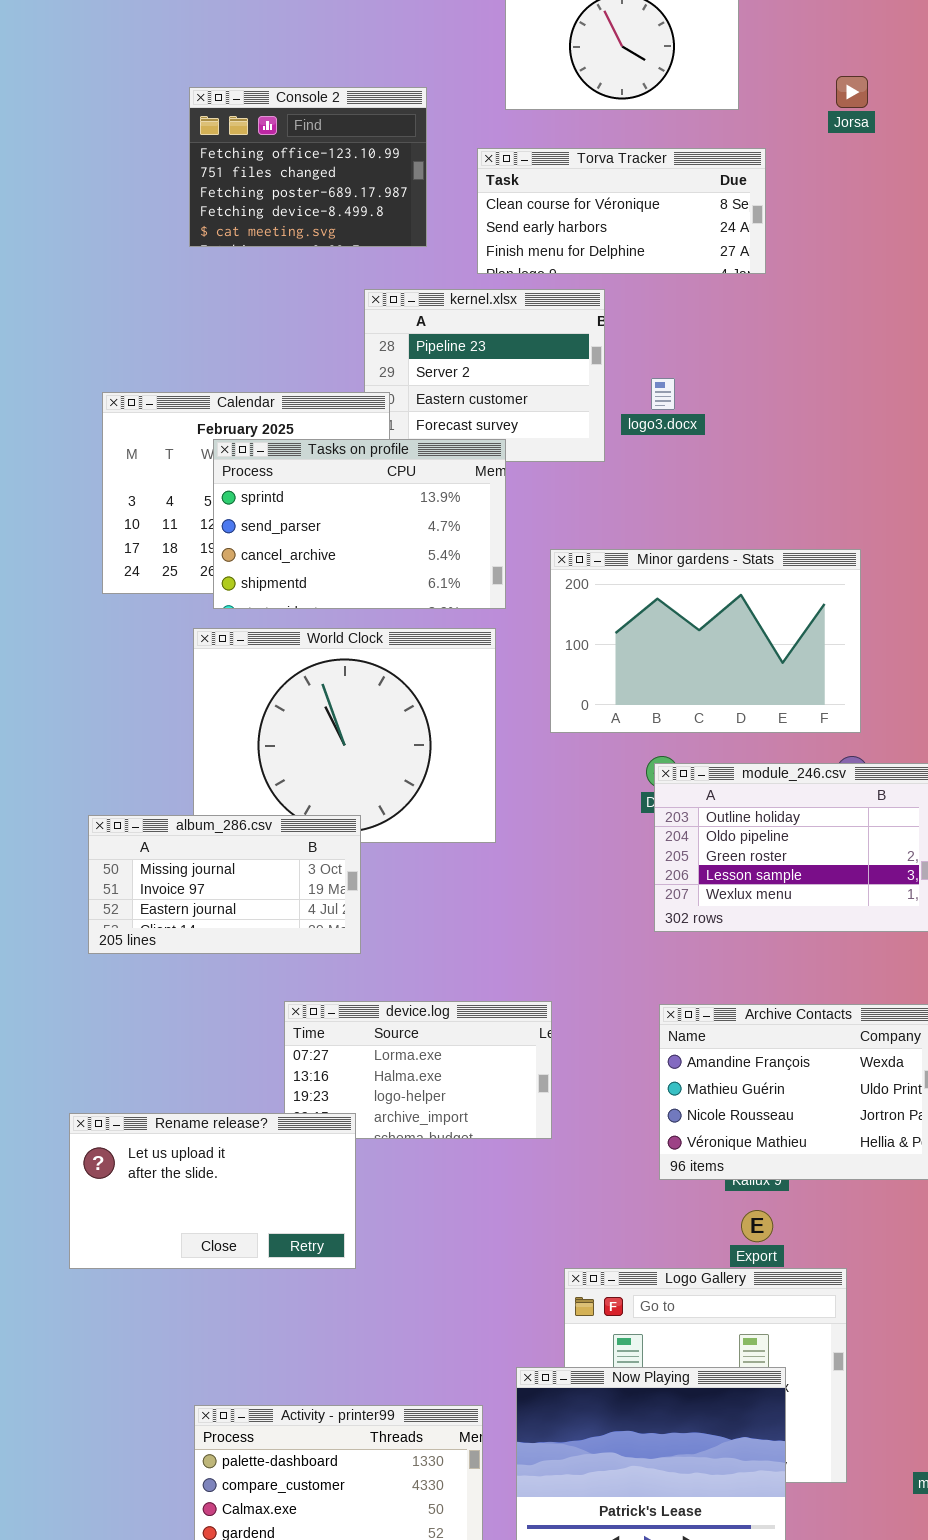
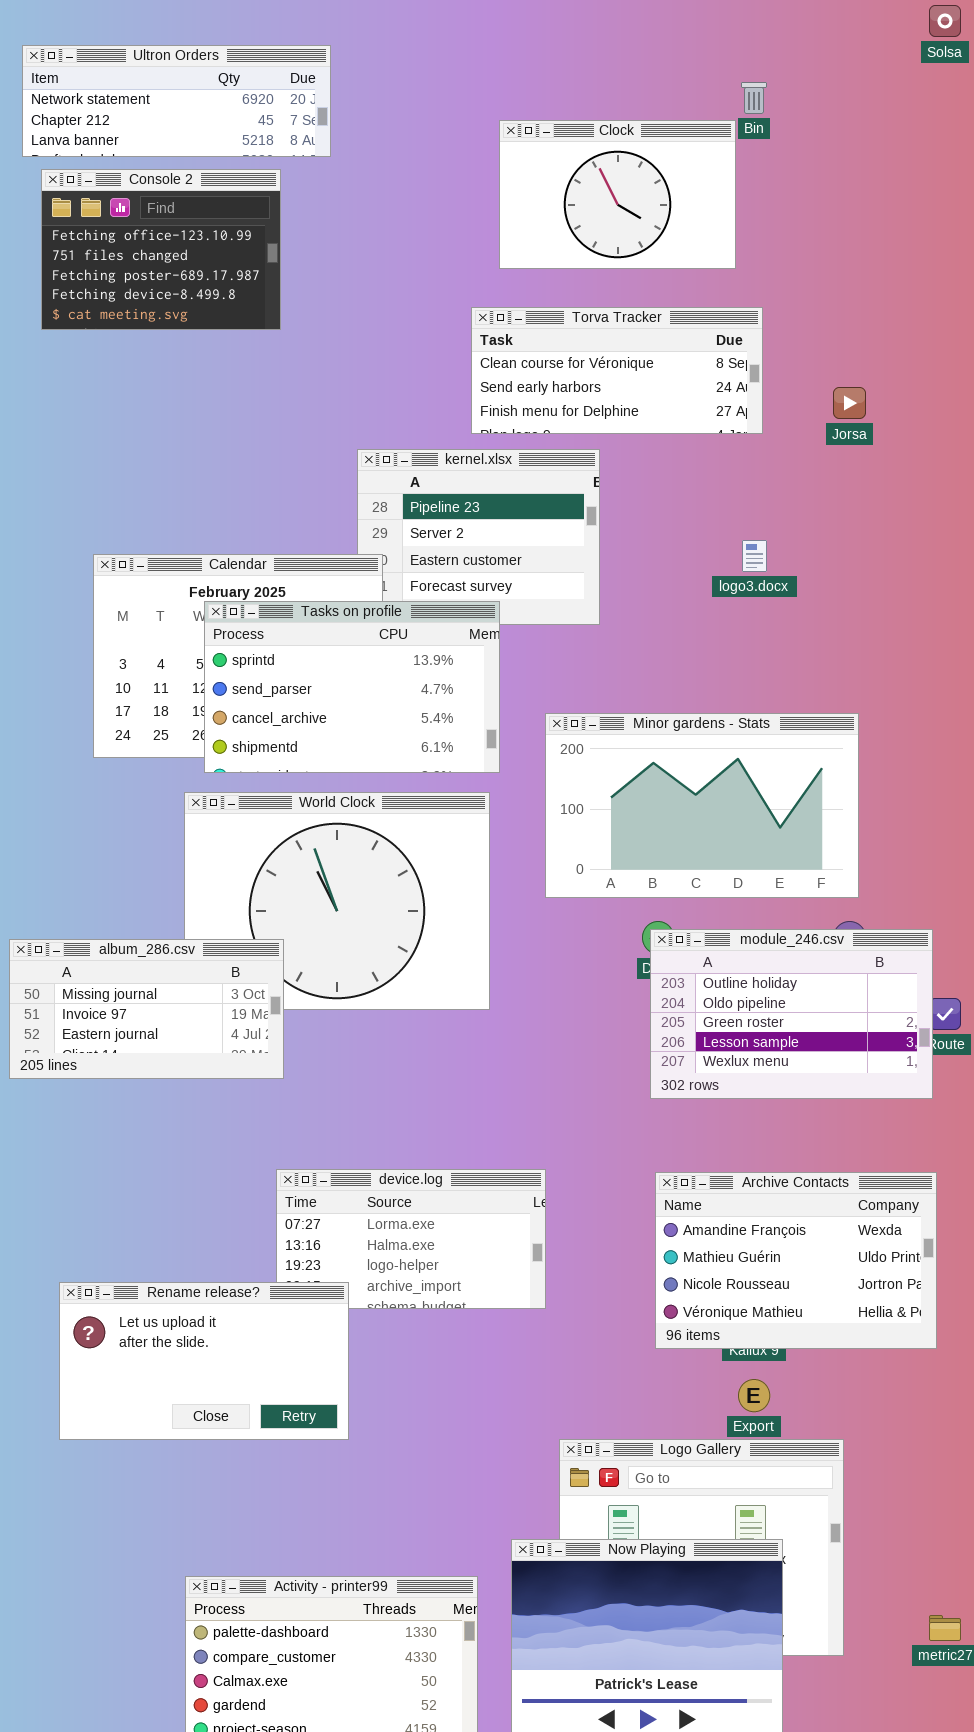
Jorsa: [836,76,868,108] -> [833,387,866,419], moved
Console 2: [189,87,427,247] -> [41,169,281,330], moved
logo3.docx: [651,378,675,410] -> [742,540,767,572], moved
album_286.csv: [88,815,361,954] -> [9,939,284,1079], moved

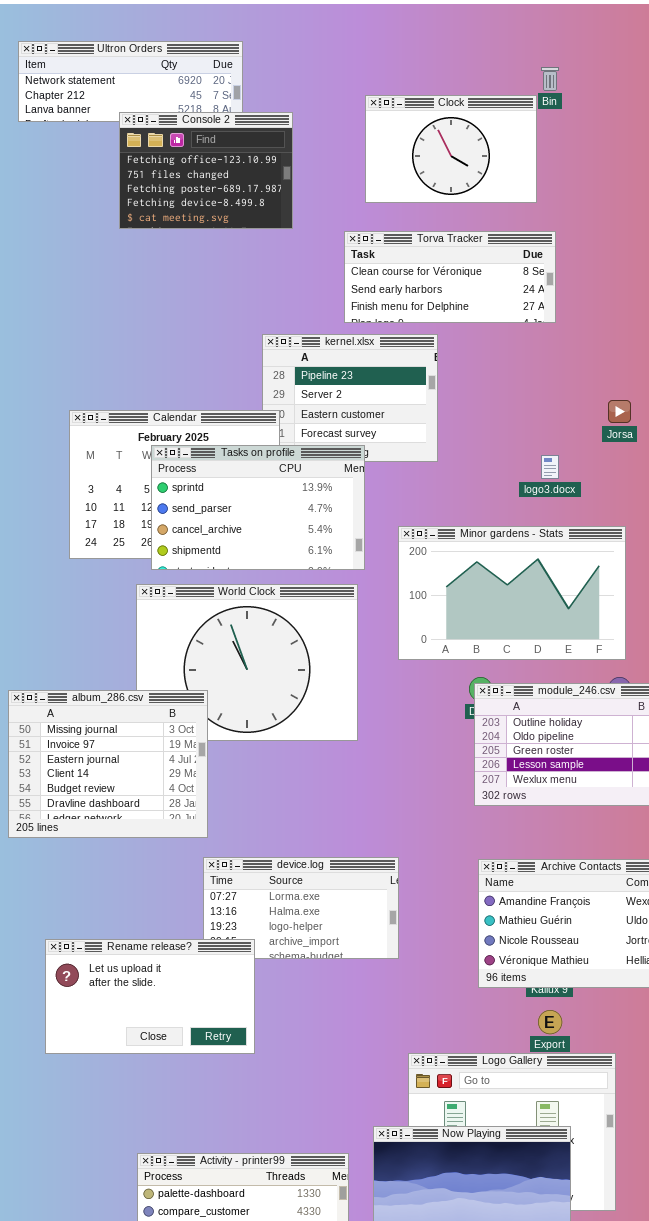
Console 2: [41,169,281,330] -> [119,112,293,229], moved
Jorsa: [833,387,866,419] -> [608,400,631,423], moved
logo3.docx: [742,540,767,572] -> [541,455,559,479], moved
album_286.csv: [9,939,284,1079] -> [8,690,208,838], resized

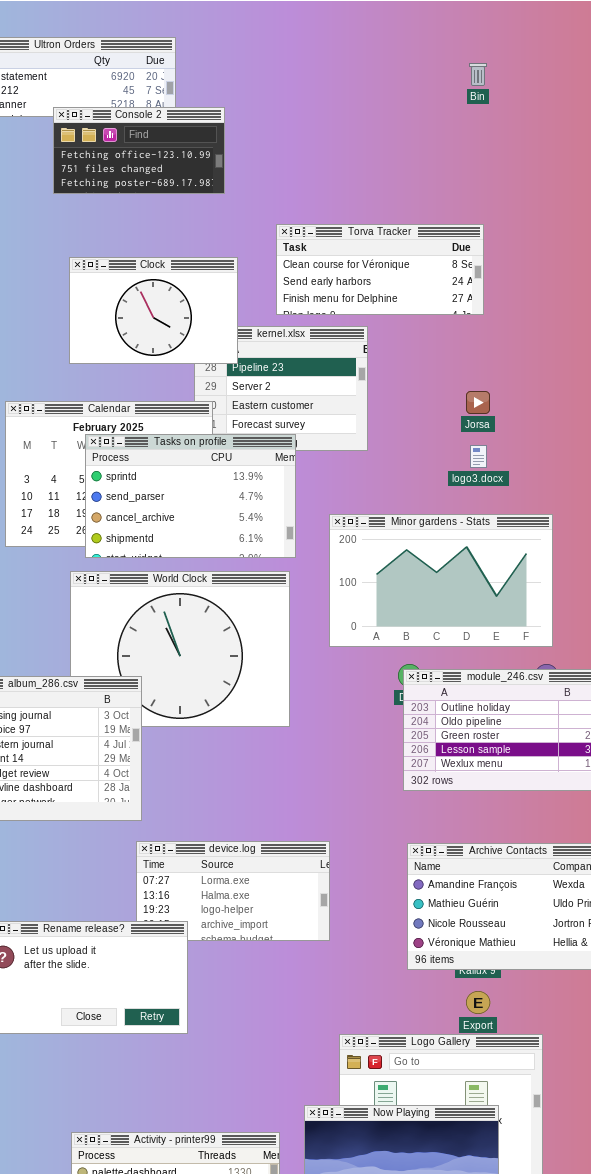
Clock: [365,95,537,203] -> [69,257,238,364], moved
Console 2: [119,112,293,229] -> [53,107,225,194], resized
Jorsa: [608,400,631,423] -> [466,391,490,414], moved

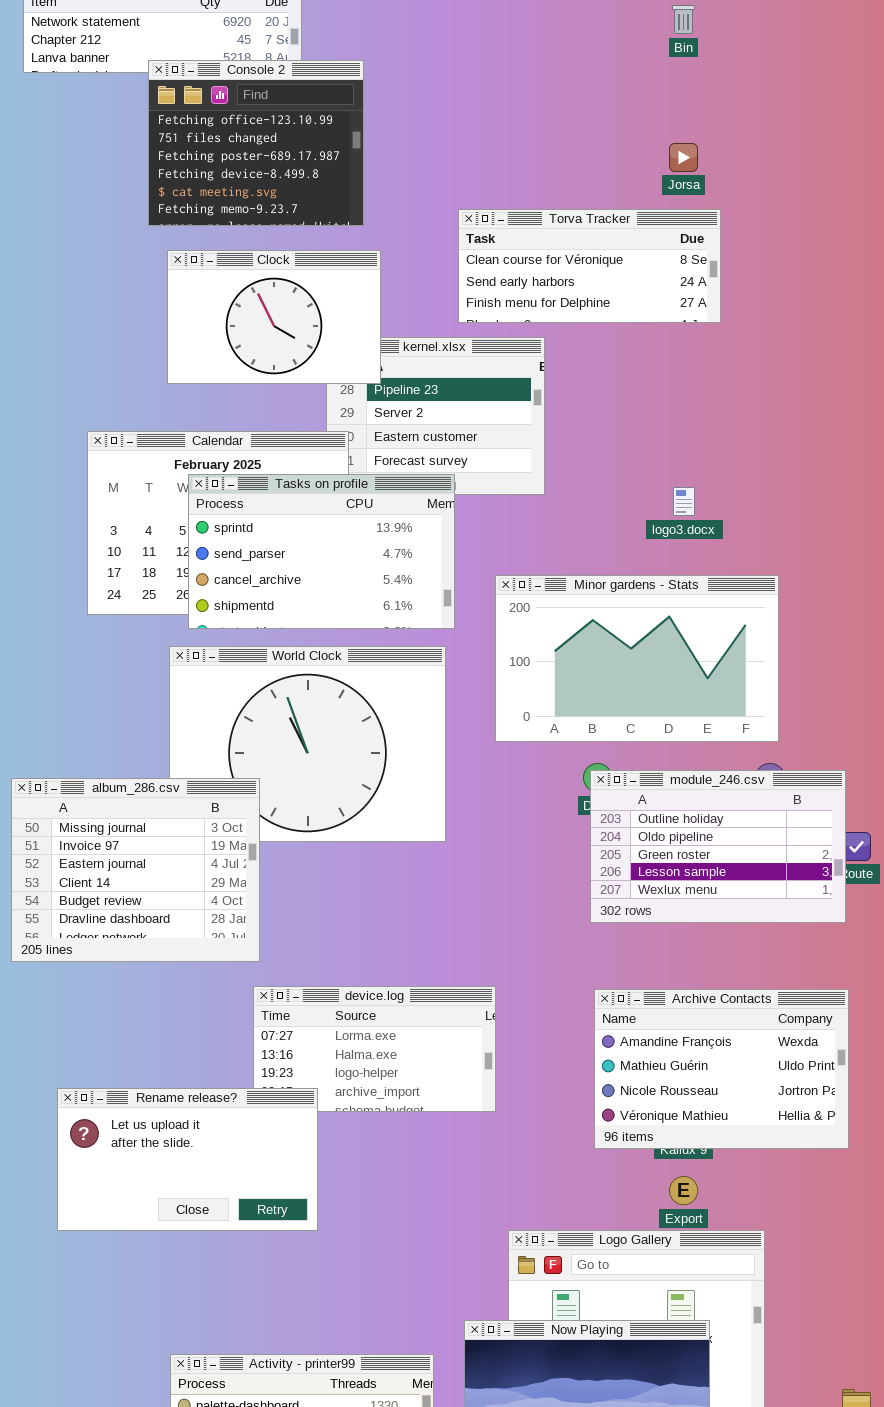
Console 2: [53,107,225,194] -> [148,60,364,226], resized
Torva Tracker: [276,224,484,315] -> [458,209,721,323], moved
Jorsa: [466,391,490,414] -> [669,143,698,172], moved

